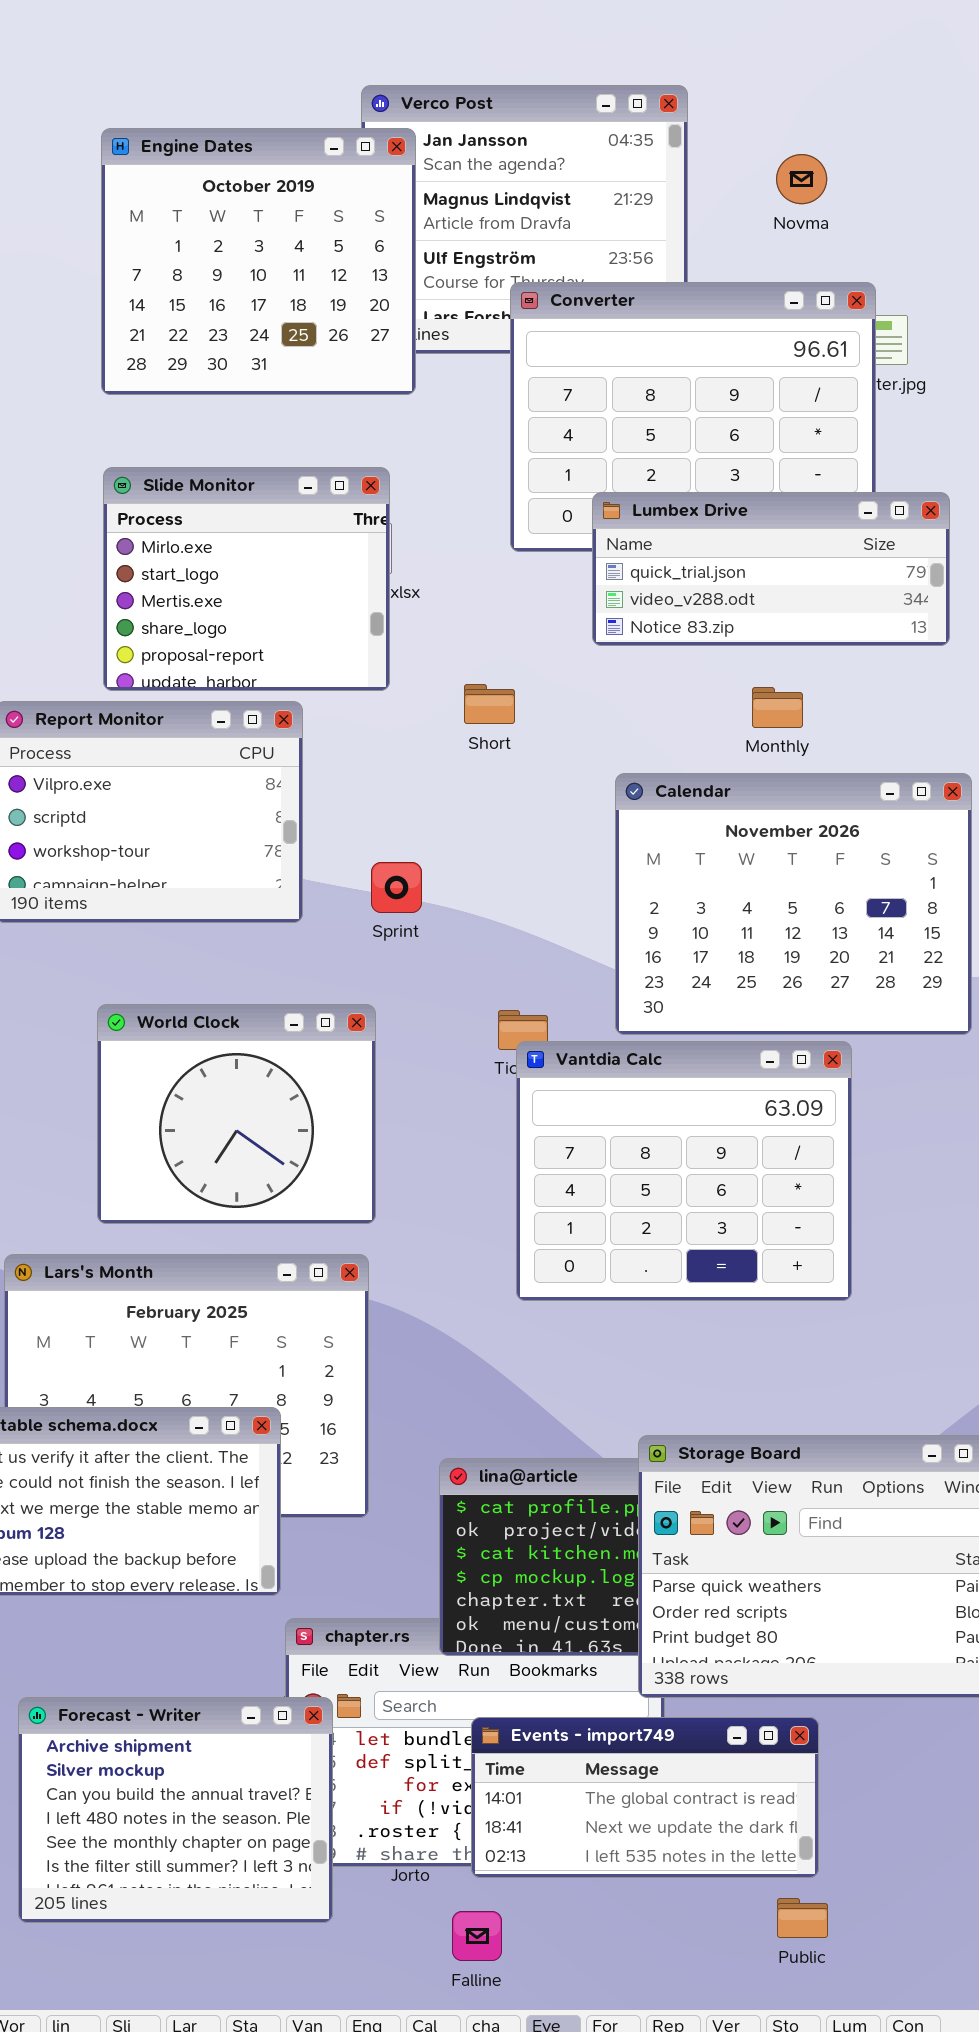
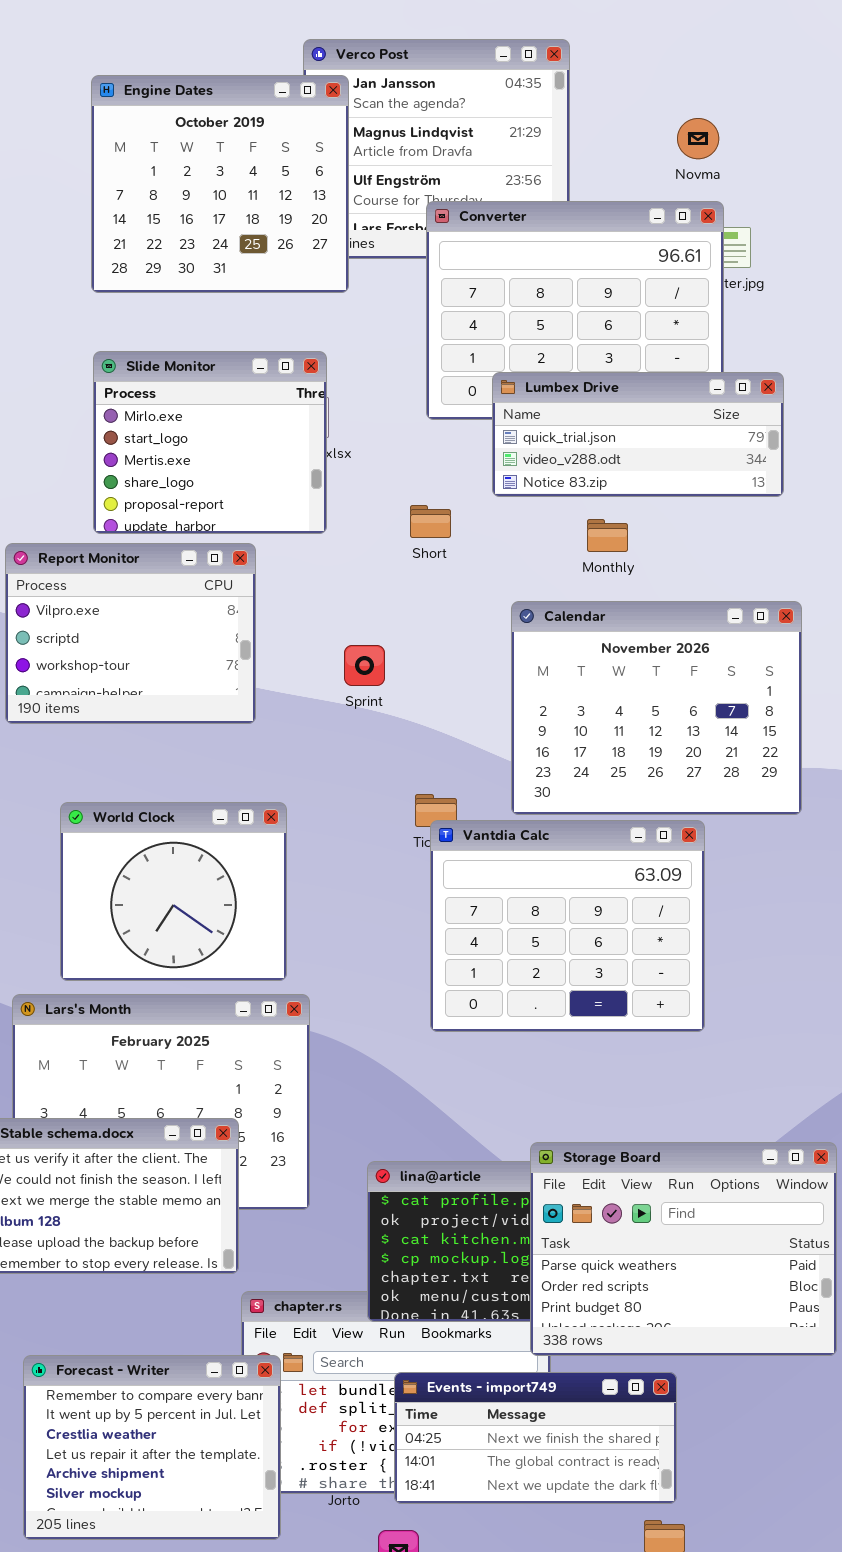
Novma: [776,154,827,204] -> [677,118,719,159], moved
Short: [464,684,515,724] -> [410,505,451,538], moved
Monthly: [752,687,803,728] -> [587,519,628,552], moved
Sprint: [371,862,422,913] -> [344,645,385,686], moved
World Clock: [97,1004,376,1224] -> [60,802,287,981], moved
Forecast - Writer: [18,1697,333,1923] -> [23,1355,281,1540], scrolled up 4 rows
Events - import749: [471,1717,819,1878] -> [394,1372,677,1504], scrolled up 1 row

